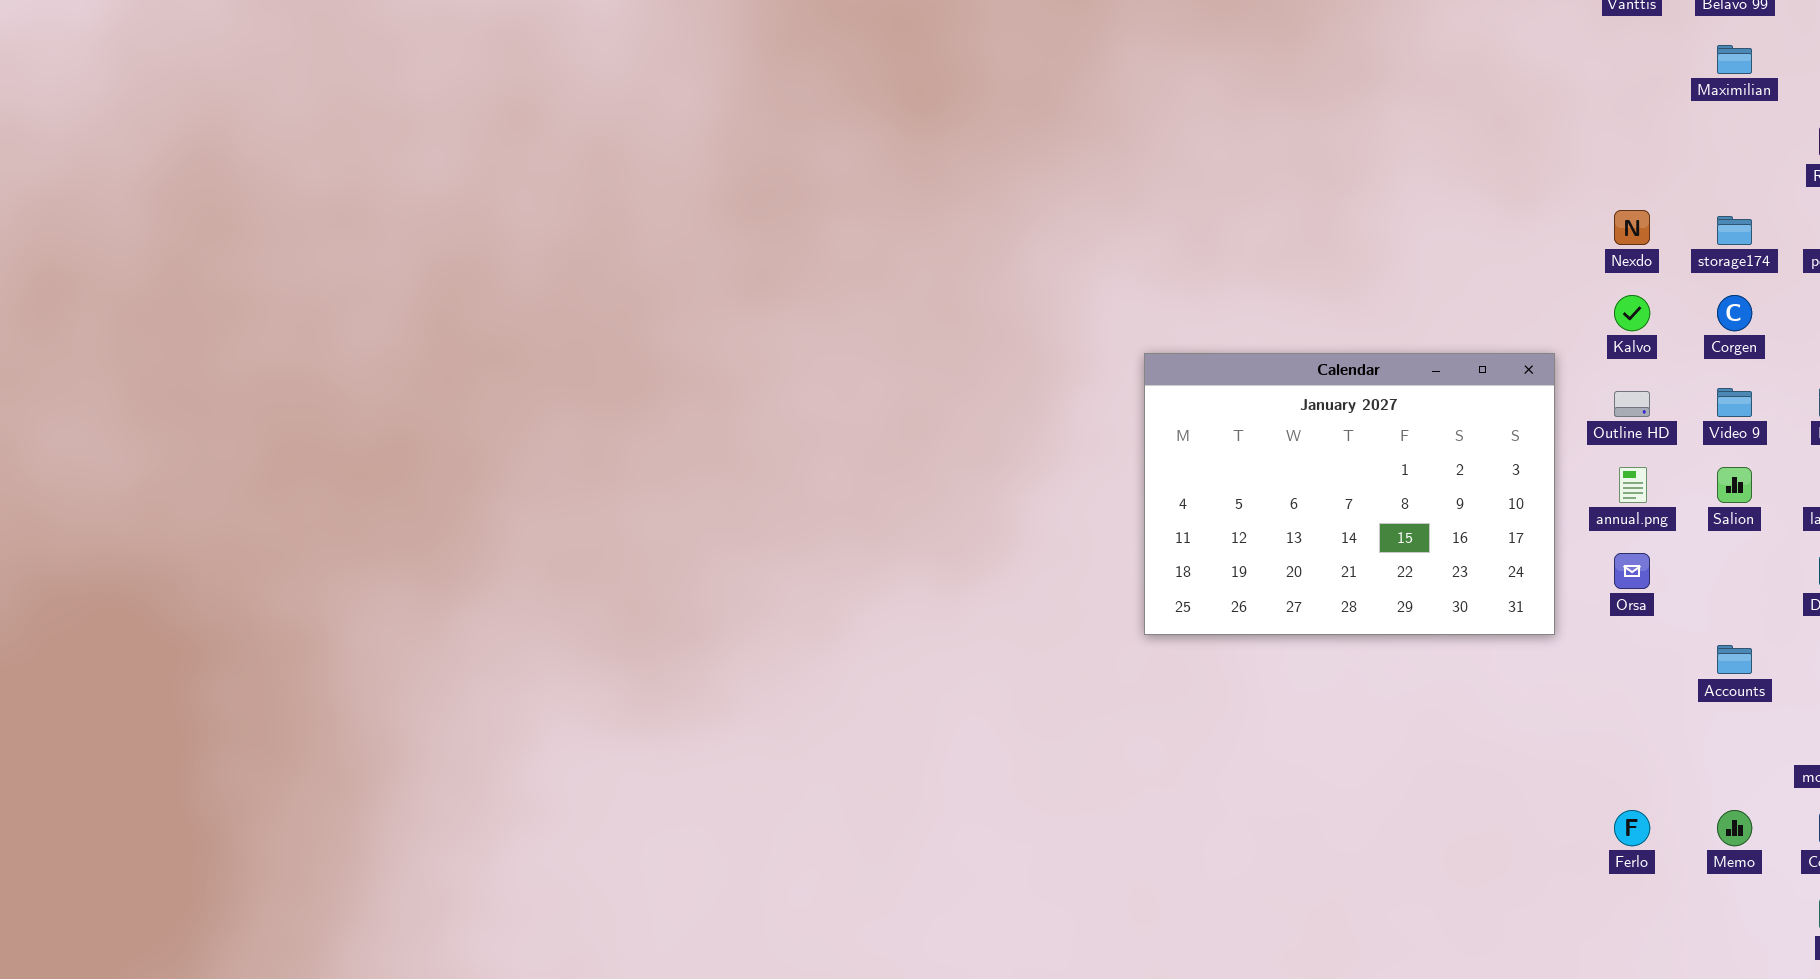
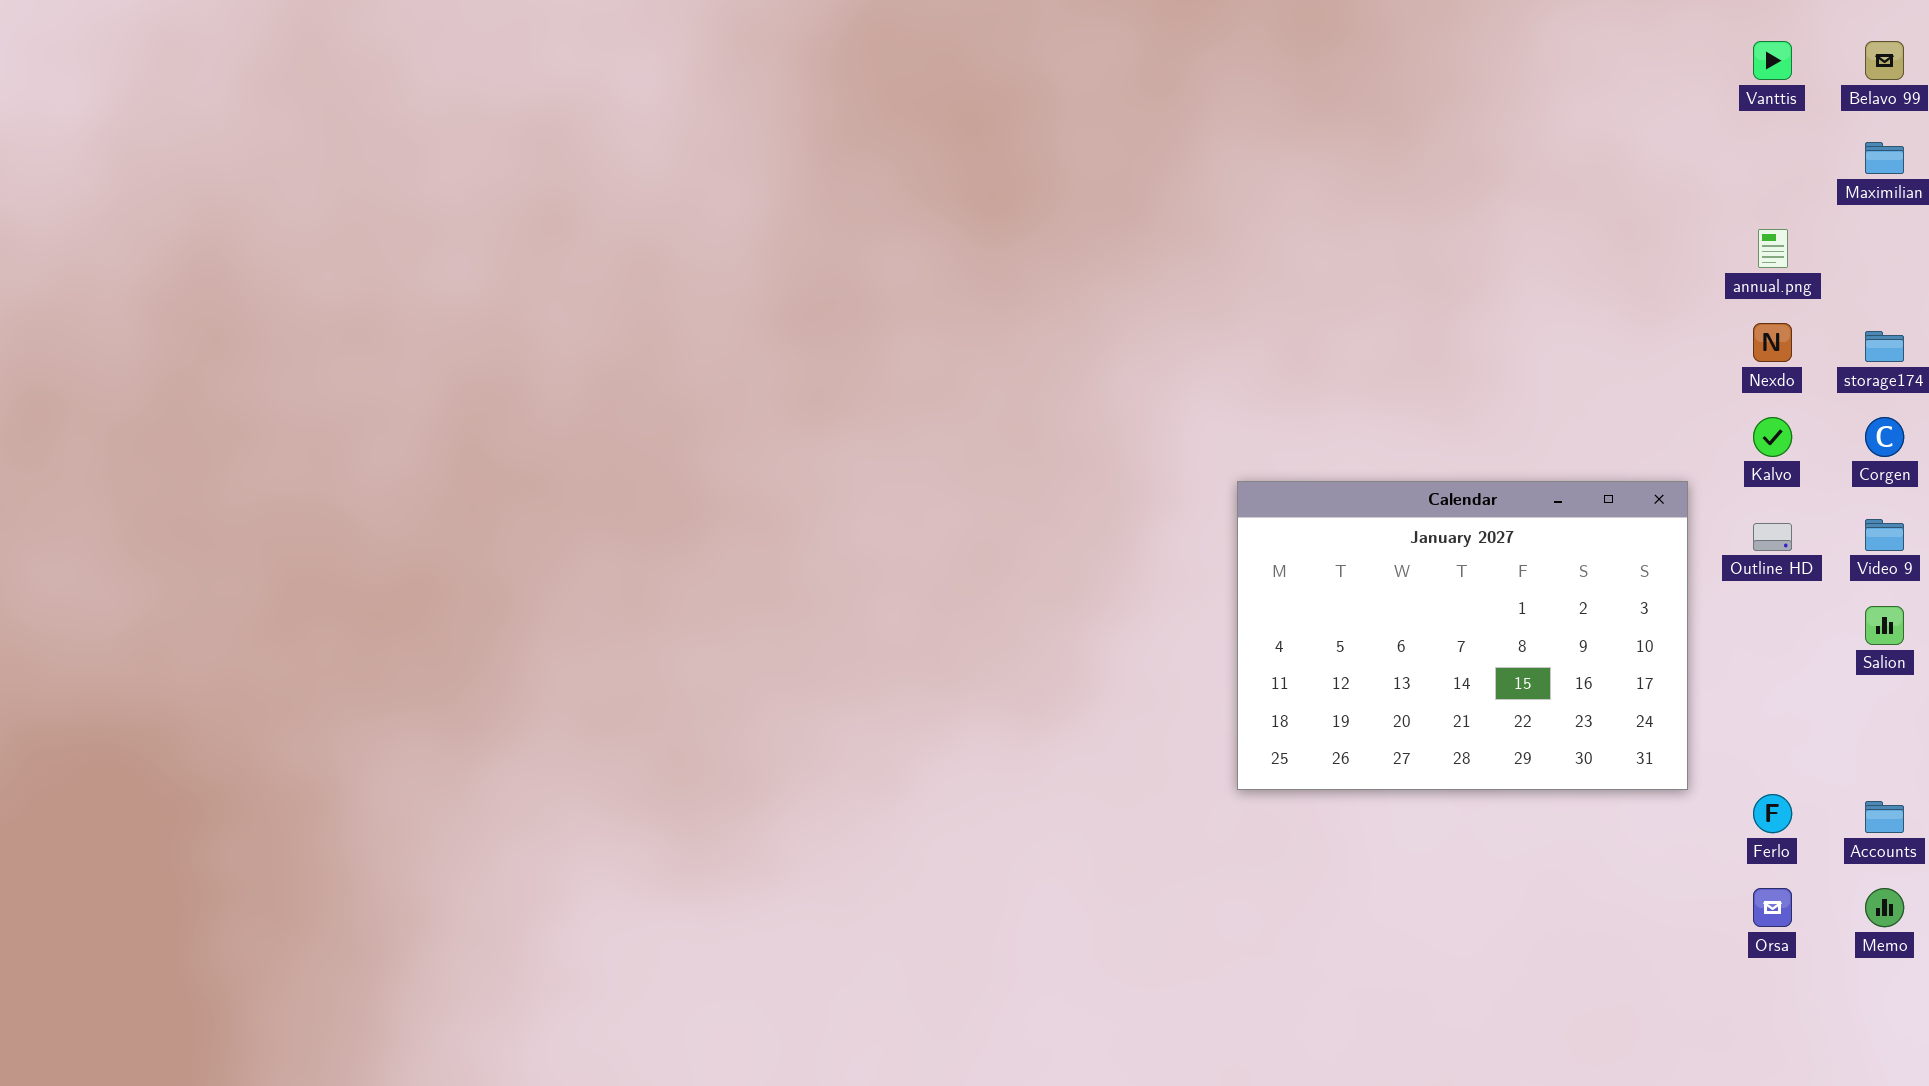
annual.png: [1619,467,1647,503] -> [1758,229,1788,268], moved
Orsa: [1614,553,1650,589] -> [1753,888,1792,927], moved
Ferlo: [1614,810,1650,846] -> [1753,794,1792,833], moved
Memo: [1717,810,1752,846] -> [1865,888,1904,927], moved

